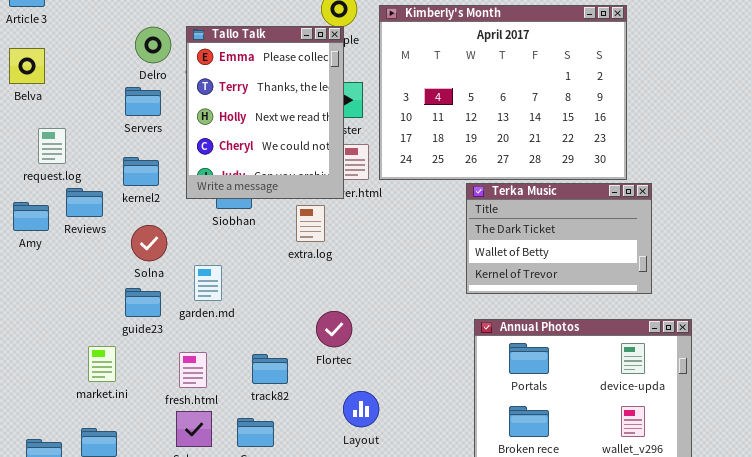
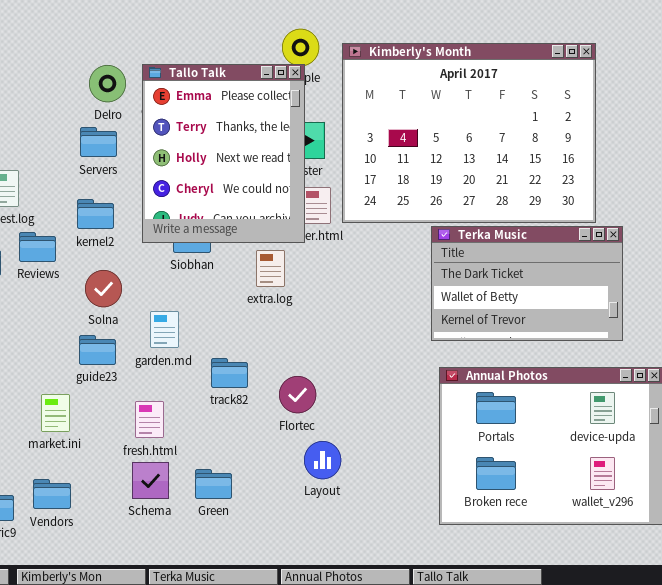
Flortec: [316,311,352,347] -> [279,376,316,413], moved
track82: [252,354,288,384] -> [211,358,248,388], moved

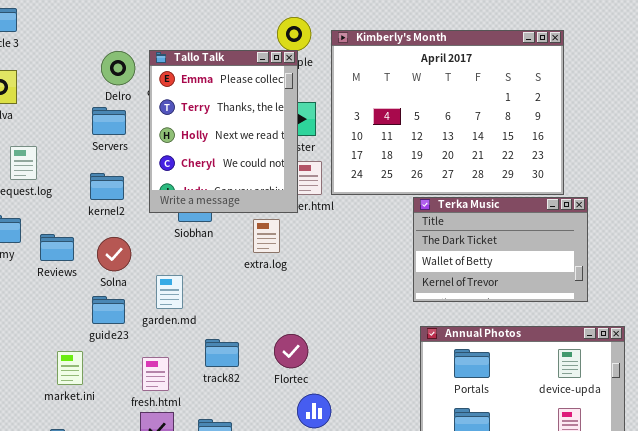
Reviews: [19,232,56,262] -> [40,234,74,261], moved
track82: [211,358,248,388] -> [205,339,239,367], moved

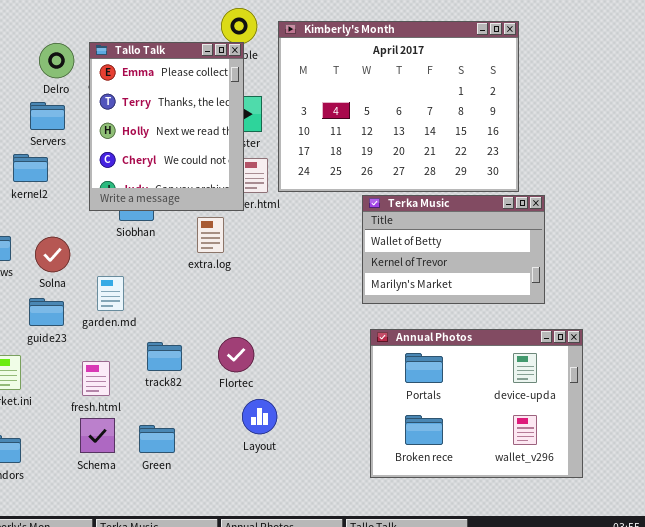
kernel2: [90,173,124,200] -> [13,154,48,182], moved
Terka Music: [413,197,588,302] -> [362,195,545,304], scrolled down 1 row

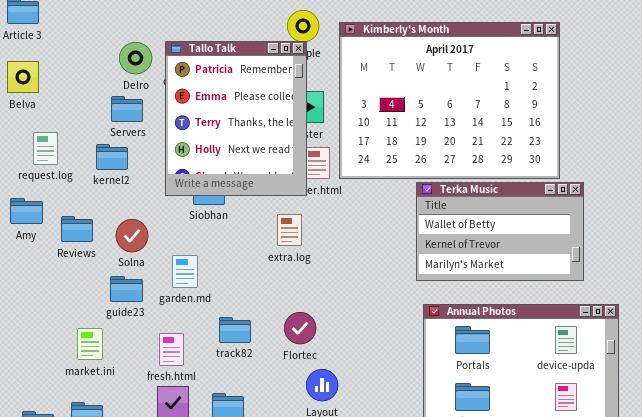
Tallo Talk: [89,42,244,211] -> [165,41,307,196], scrolled up 1 row
extra.log: [197,217,224,253] -> [277,214,302,246], moved

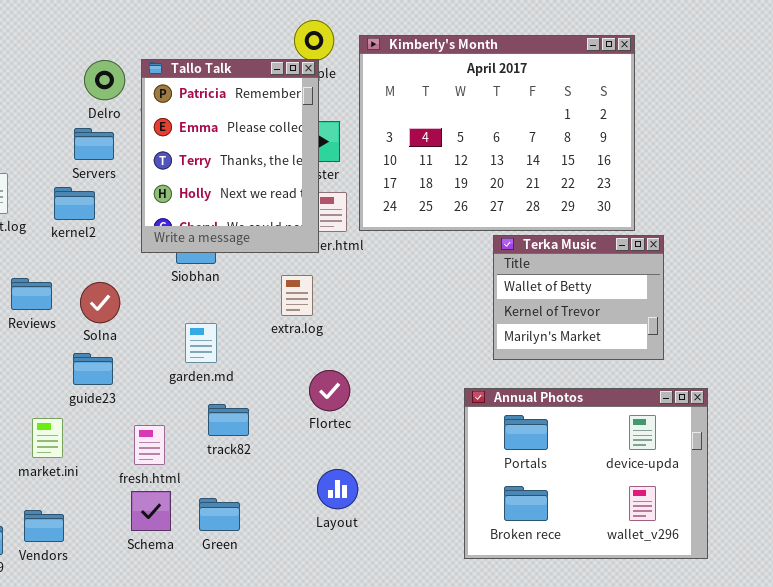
Terka Music: [416,182,584,281] -> [493,235,664,360], resized
garden.md: [172,255,198,288] -> [185,323,217,363], moved
Flortec: [284,312,316,344] -> [309,370,350,411], moved

